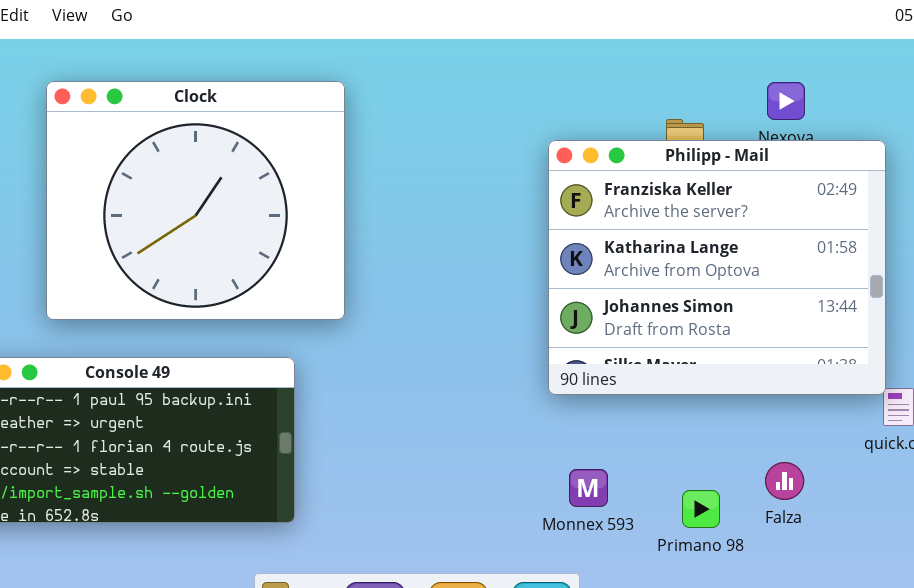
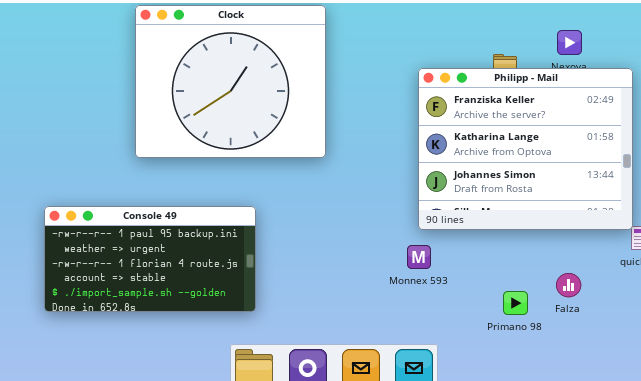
Clock: [46,81,345,320] -> [135,5,326,158], moved
Monnex 593: [569,469,608,507] -> [407,245,431,269], moved

